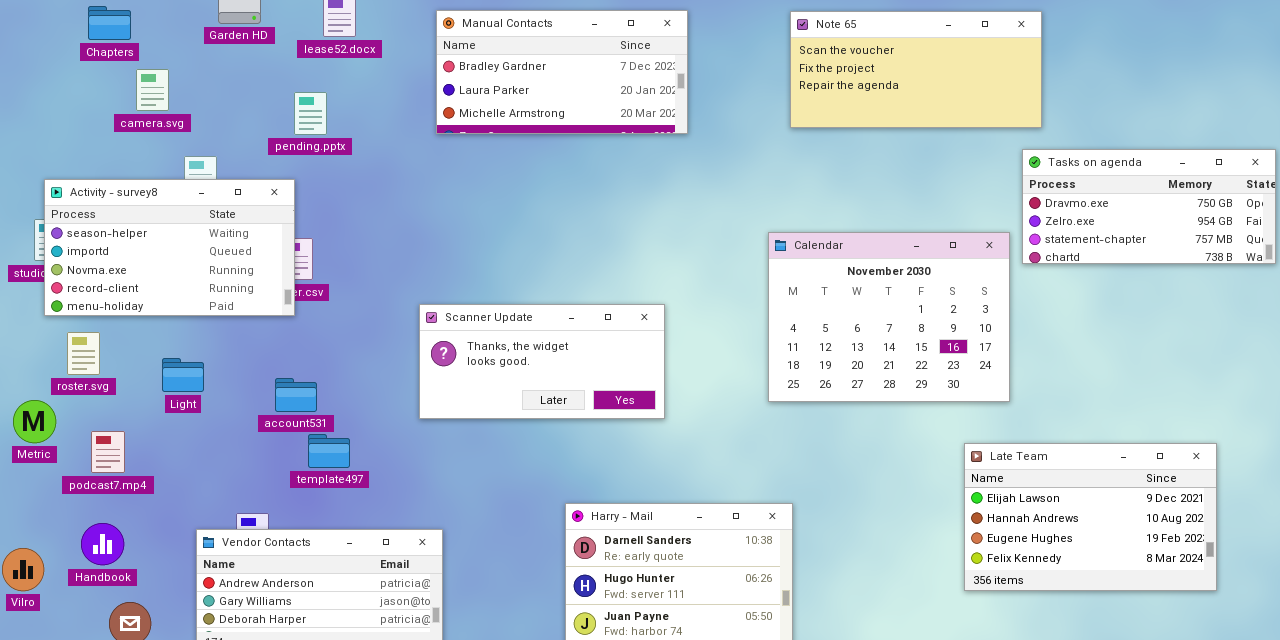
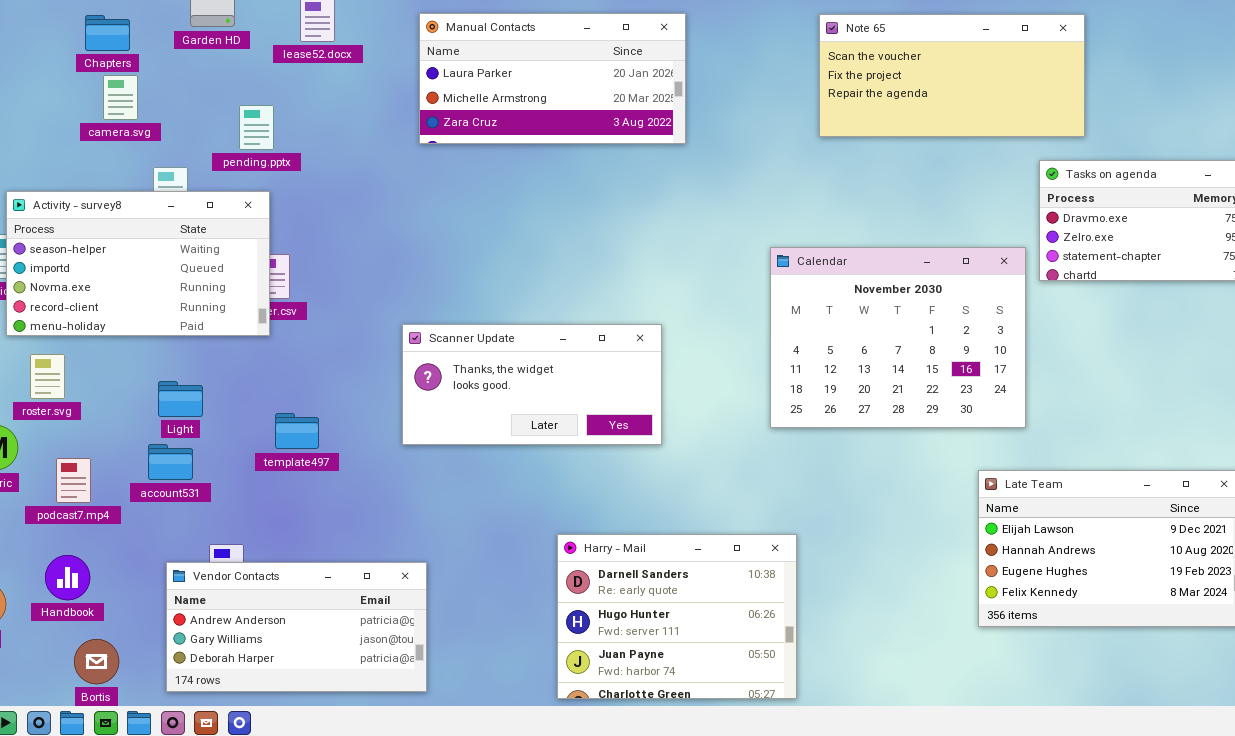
Chapters: [88,6,131,40] -> [85,15,130,51], moved
Manual Contacts: [436,10,688,134] -> [419,13,686,144], scrolled down 1 row
Note 65: [790,11,1042,128] -> [819,14,1085,137], moved
pending.pptx: [294,92,327,135] -> [239,105,274,150], moved
Light: [162,358,204,392] -> [158,381,203,417], moved
account531: [275,378,317,412] -> [148,444,193,480], moved
template497: [308,434,350,468] -> [275,413,319,449], moved

